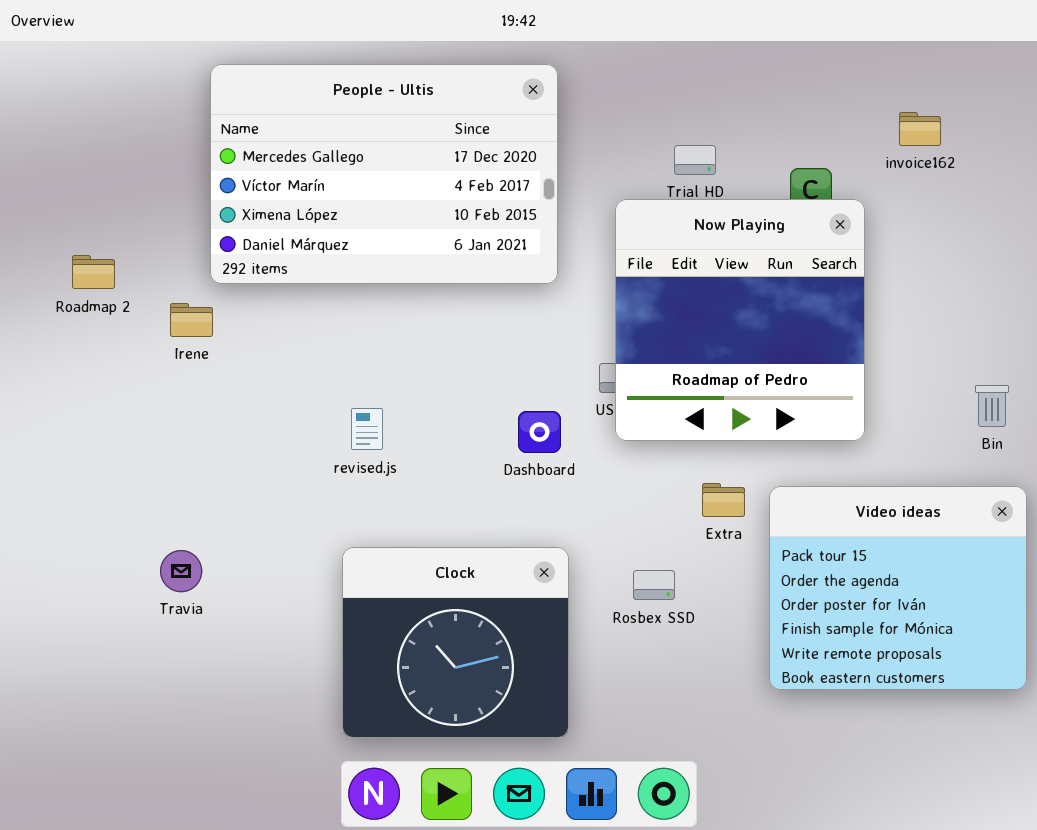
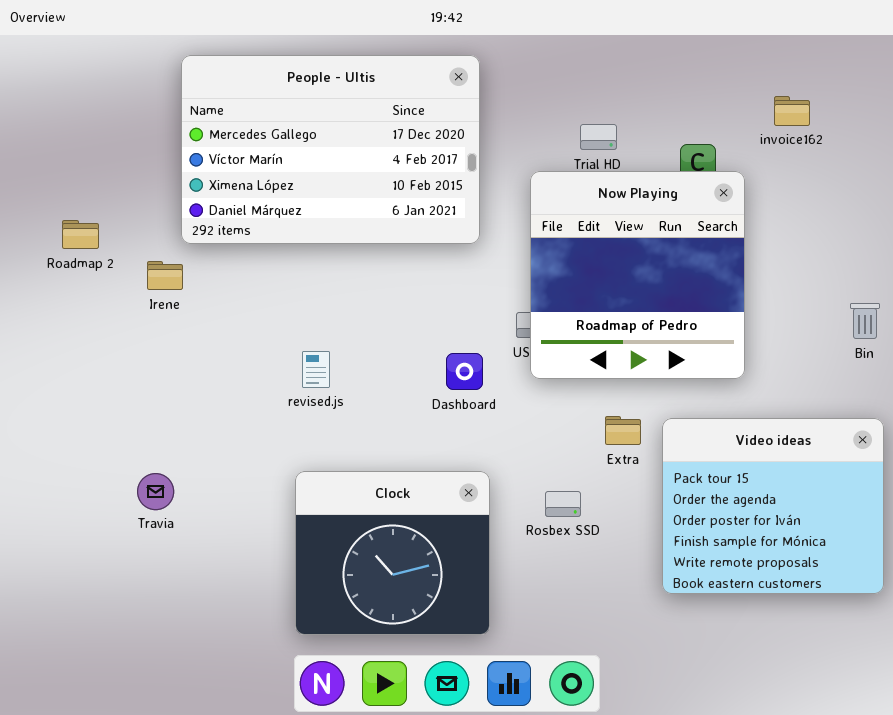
Bin: [975,385,1009,427] -> [850,303,880,339], moved

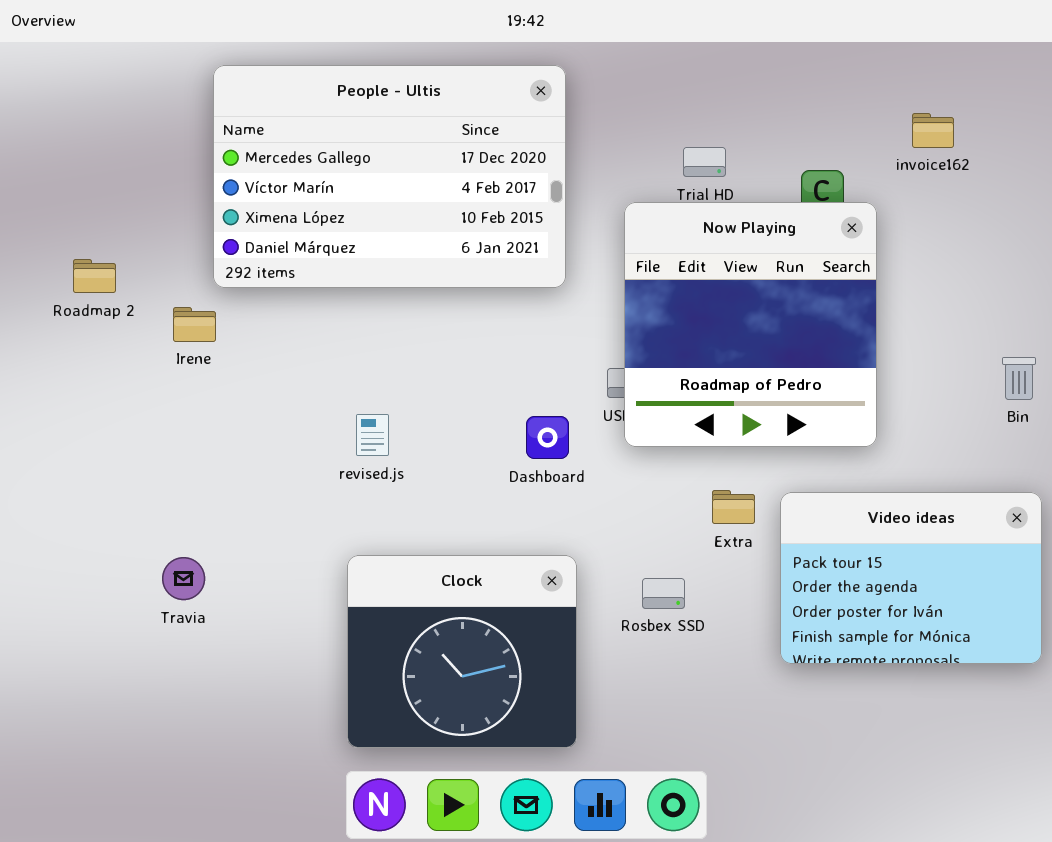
Video ideas: [662,418,884,594] -> [780,492,1042,664], resized

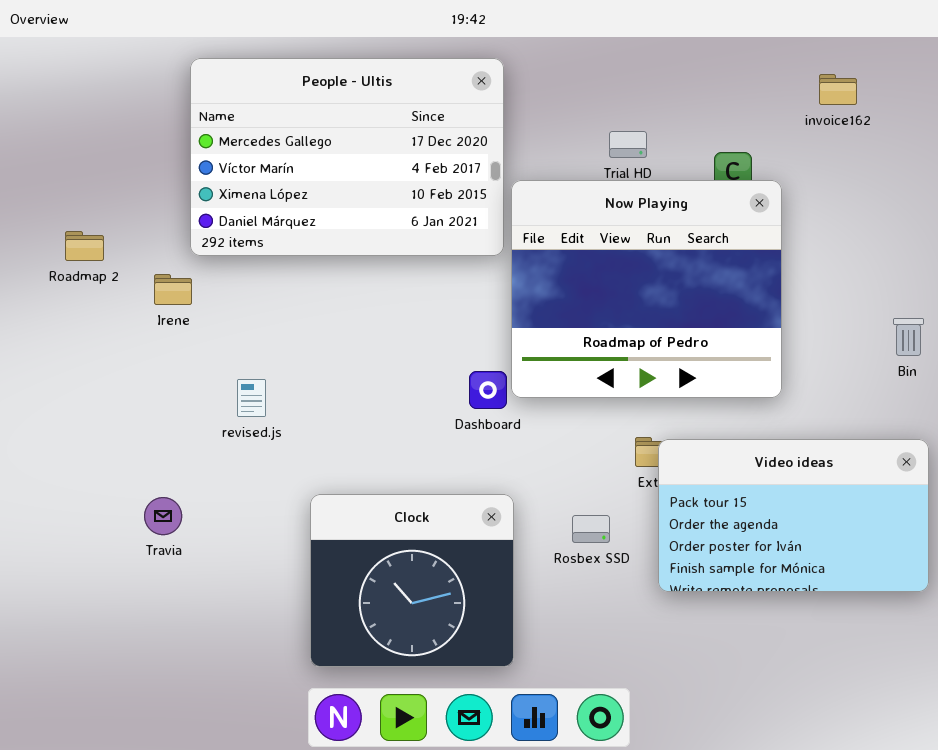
invoice162: [912,113,954,148] -> [819,74,857,105], moved
Now Playing: [624,202,877,447] -> [511,180,782,398], resized
revised.js: [356,414,389,456] -> [237,379,266,417], moved
Video ideas: [780,492,1042,664] -> [658,439,929,592], resized

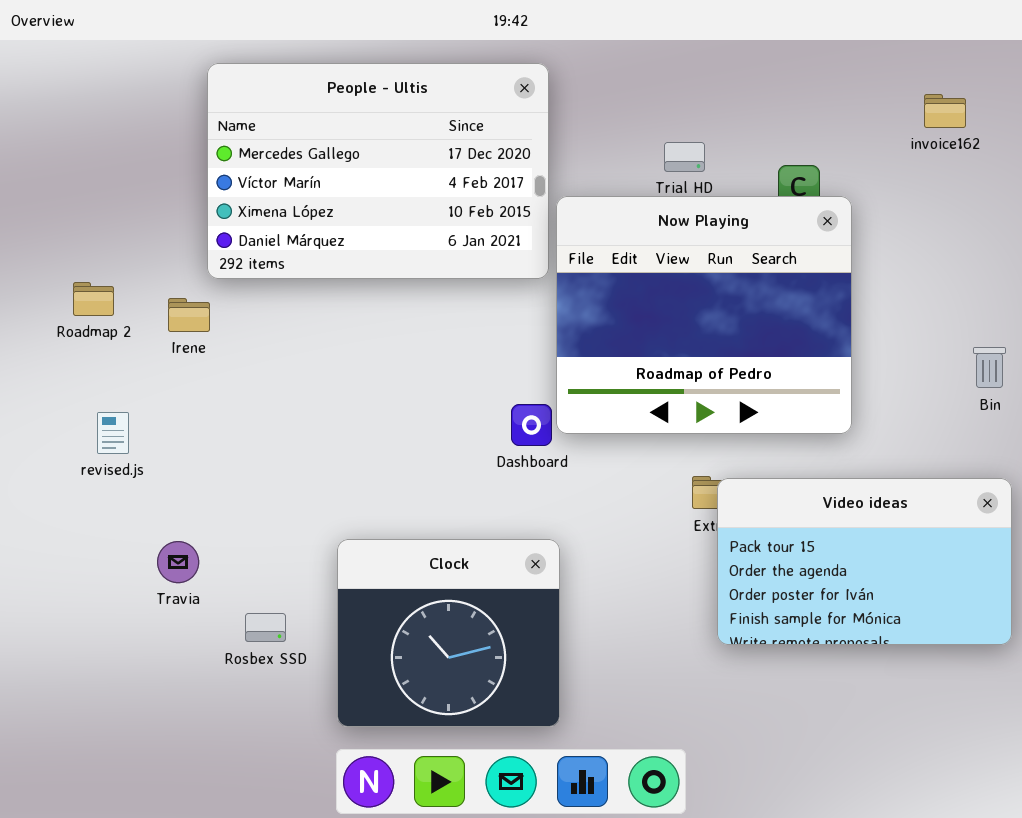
invoice162: [819,74,857,105] -> [924,94,966,128], moved
Roadmap 2: [65,231,104,261] -> [73,282,114,316], moved
revised.js: [237,379,266,417] -> [97,412,129,454], moved
Rosbex SSD: [572,515,610,543] -> [245,613,286,642], moved

